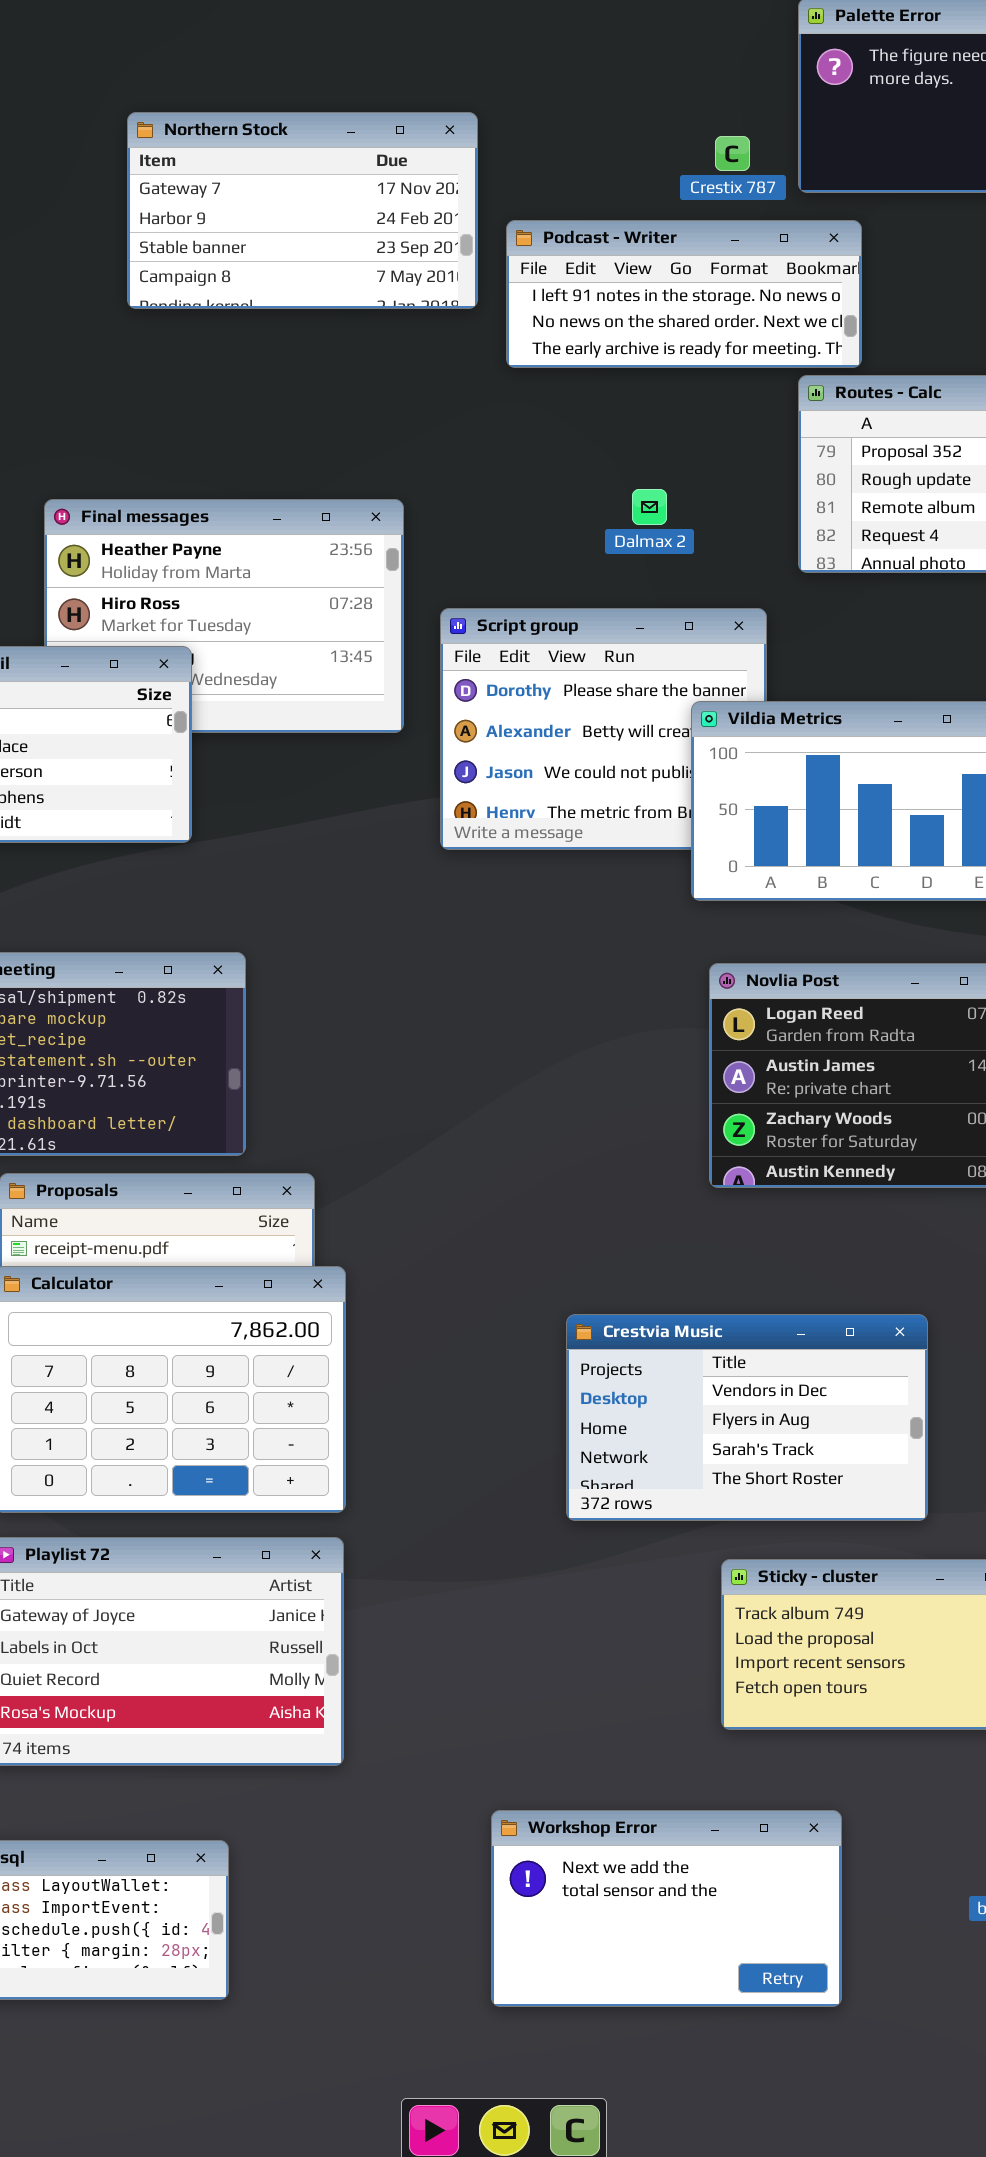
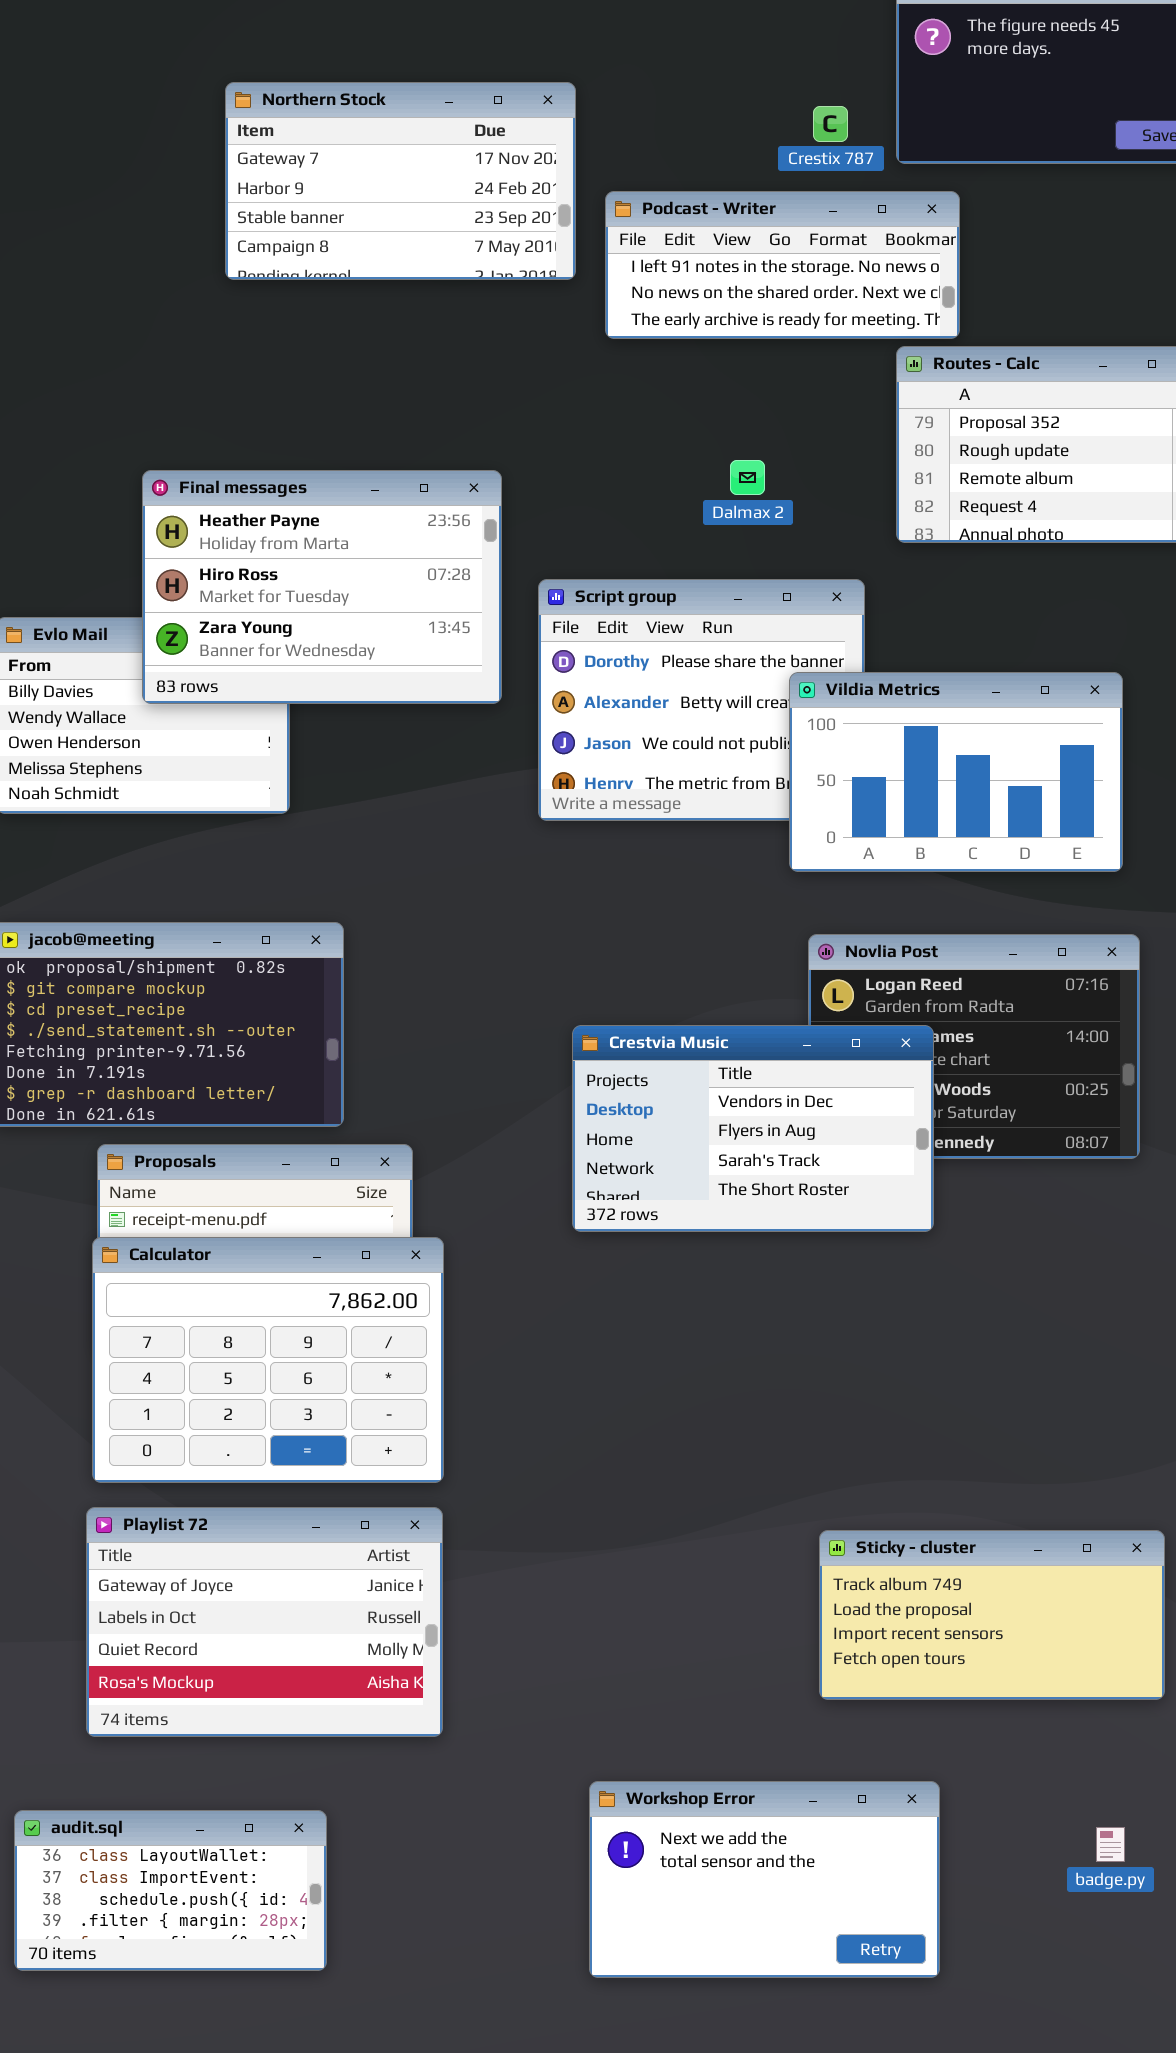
Final messages: [44,499,404,733] -> [142,470,502,704], raised
Crestvia Music: [566,1314,928,1521] -> [572,1025,934,1232], moved

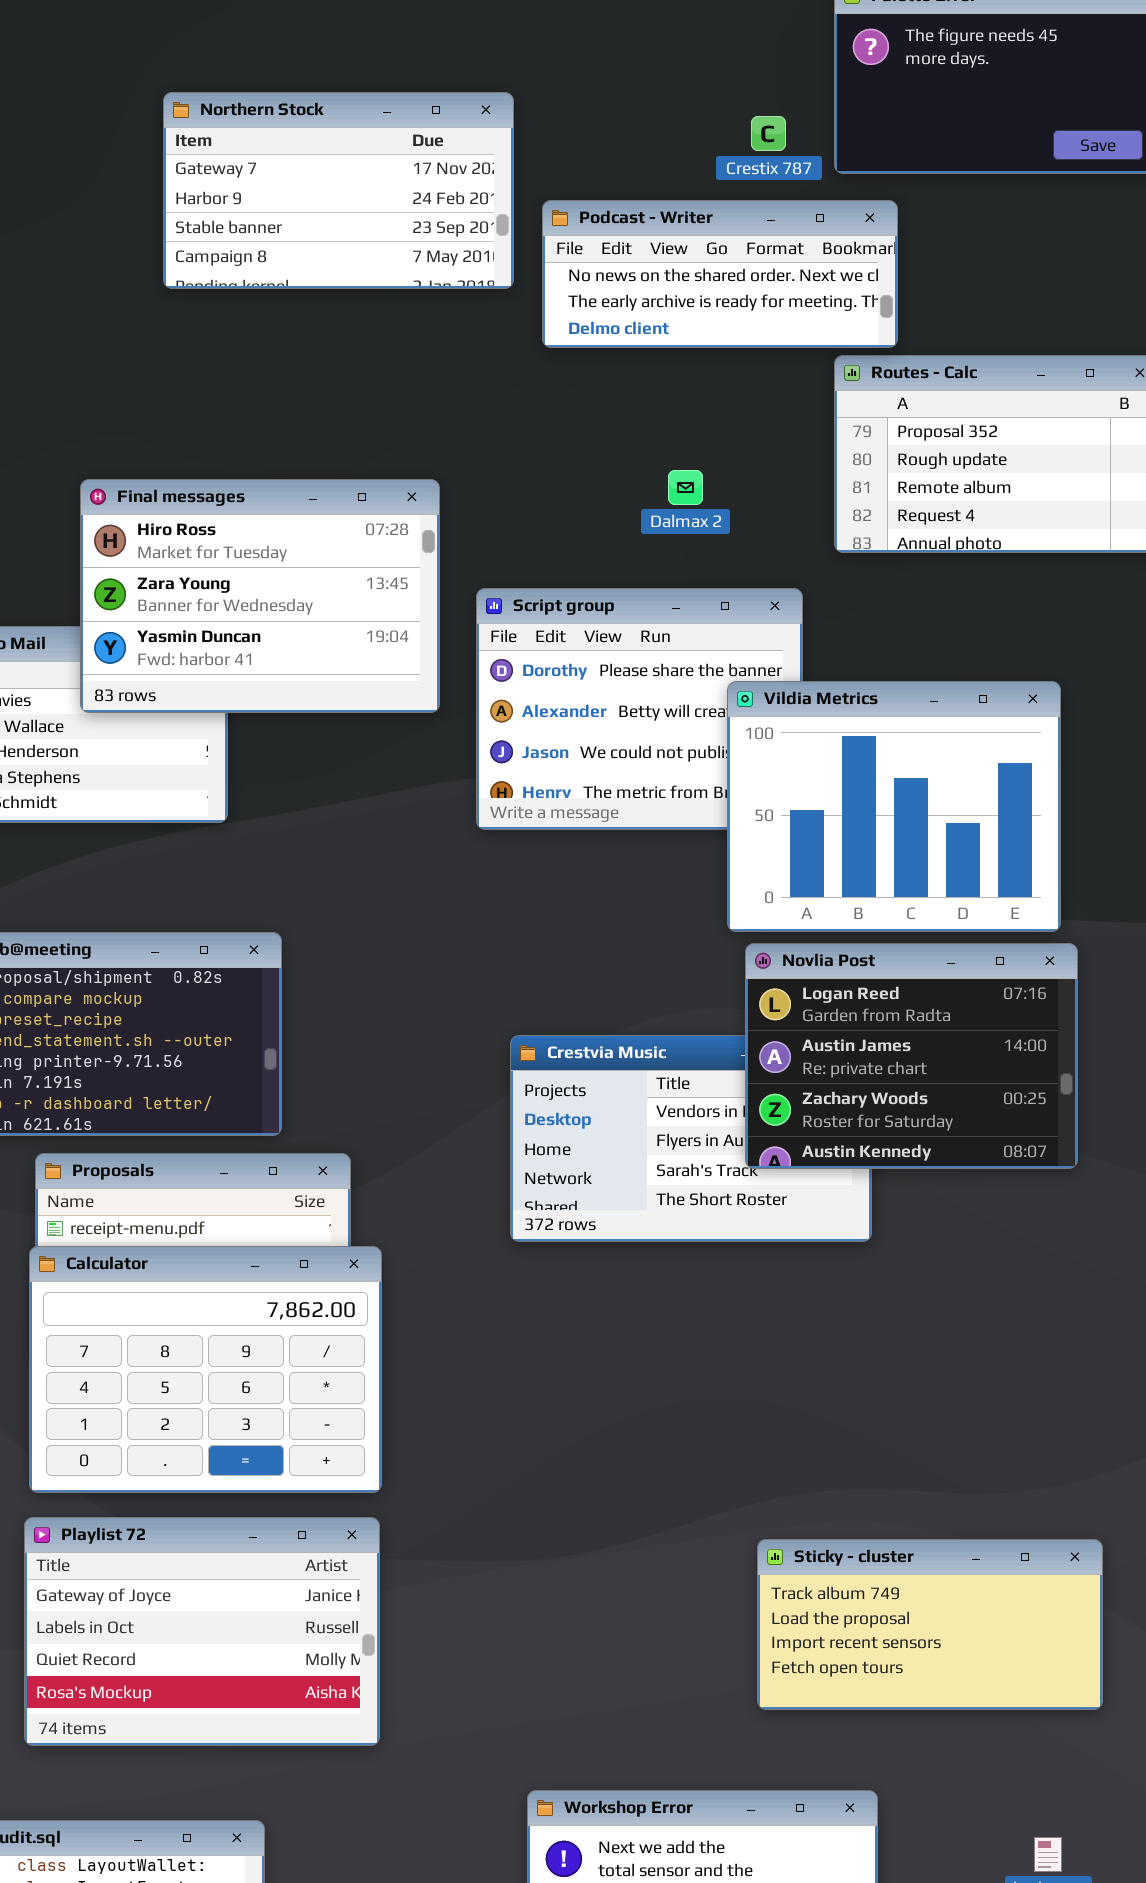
Podcast - Writer: [605,191,960,339] -> [542,200,898,348], scrolled down 1 row
Final messages: [142,470,502,704] -> [80,479,440,713], scrolled down 1 row
Vildia Metrics: [789,672,1123,872] -> [727,681,1061,932], resized
Novlia Post: [808,934,1140,1159] -> [745,943,1078,1169], raised

